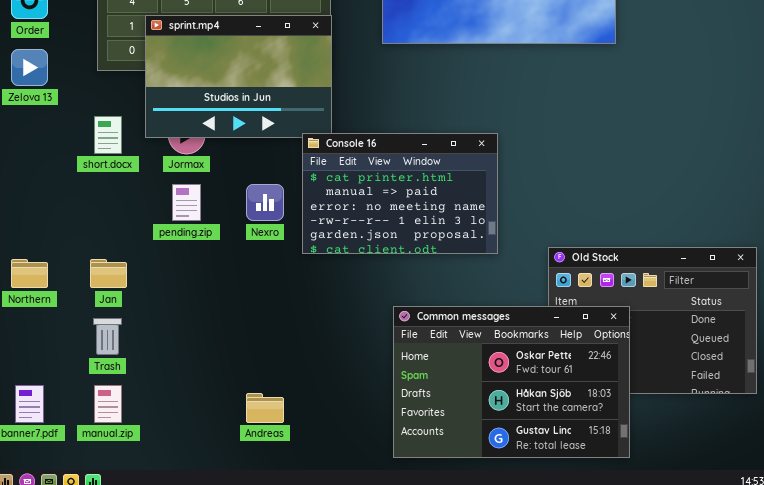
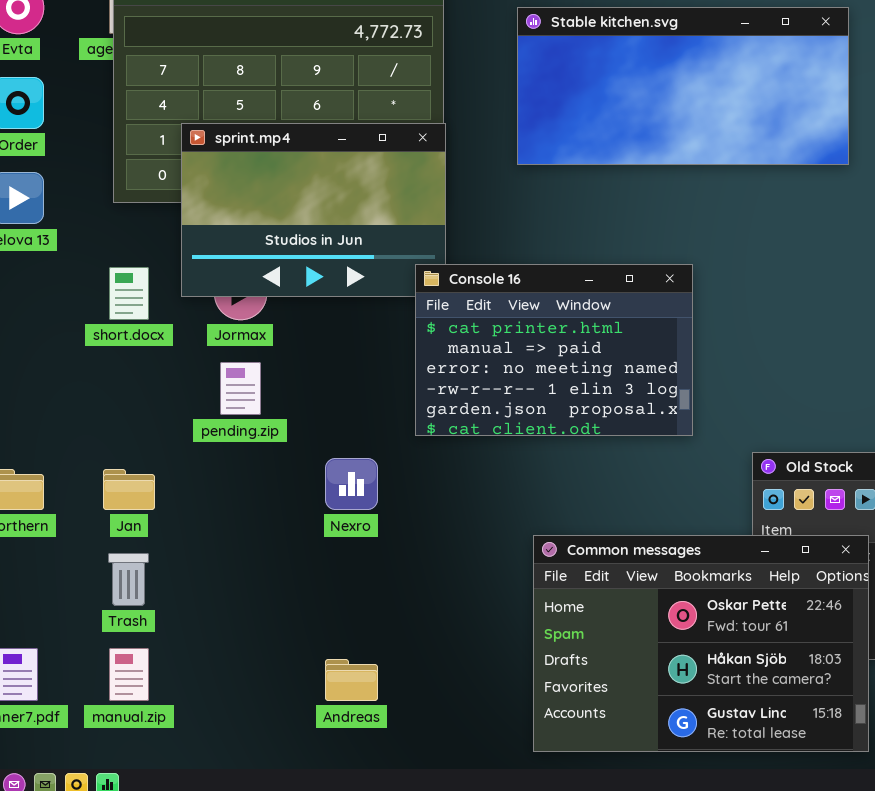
Console 16: [302,133,498,254] -> [415,264,693,436], moved
Nexro: [246,184,284,221] -> [325,458,378,510], moved

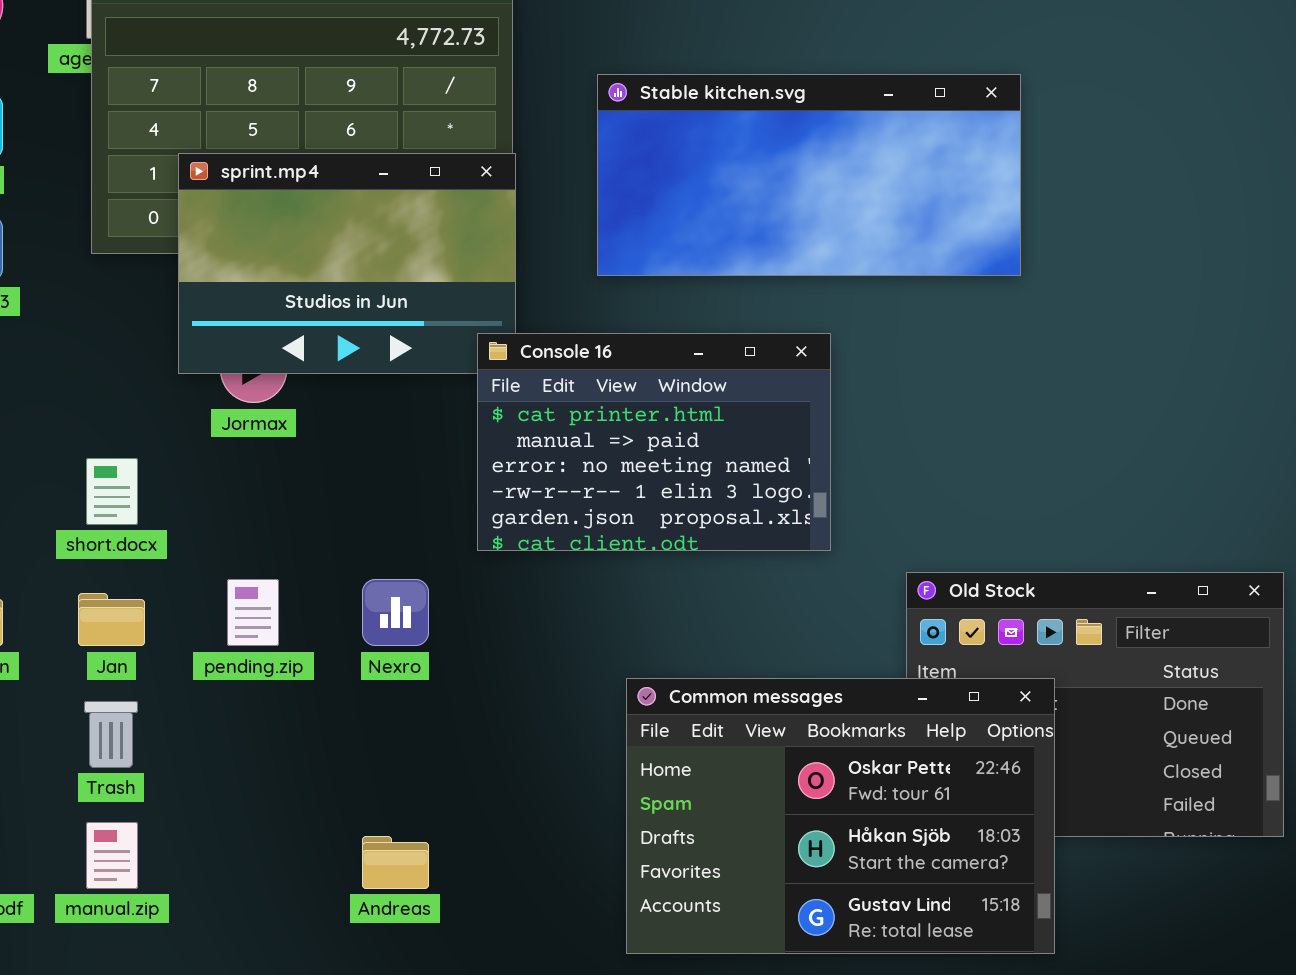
Stable kitchen.svg: [517,7,849,165] -> [597,74,1021,276], moved
short.docx: [109,267,149,320] -> [86,458,138,525], moved
pending.zip: [220,362,261,415] -> [227,579,279,646], moved

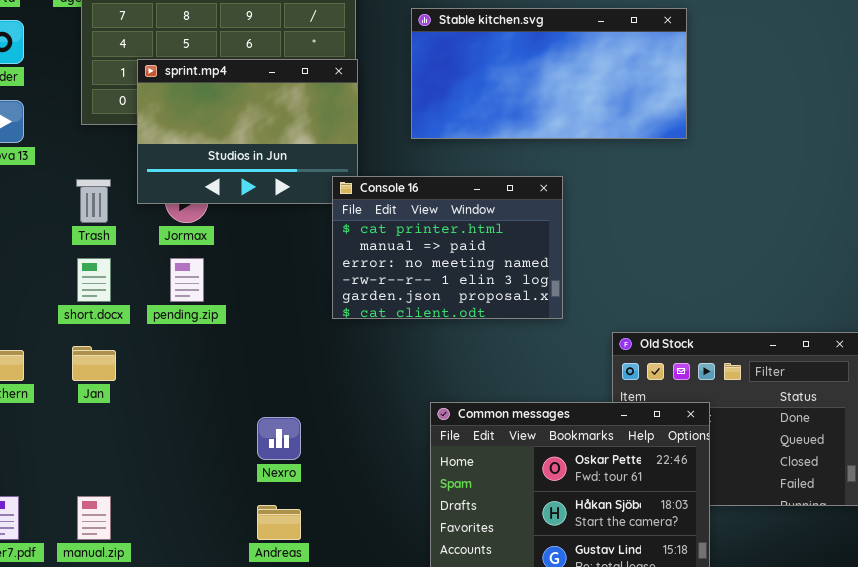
pending.zip: [227,579,279,646] -> [170,258,204,302], moved
Nexro: [362,579,429,646] -> [257,417,301,460], moved
Trash: [84,701,138,768] -> [76,179,111,223], moved

